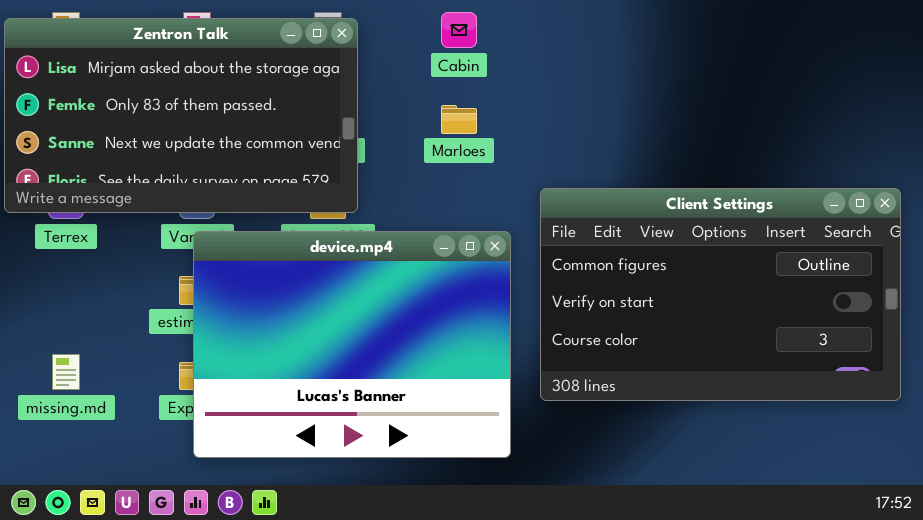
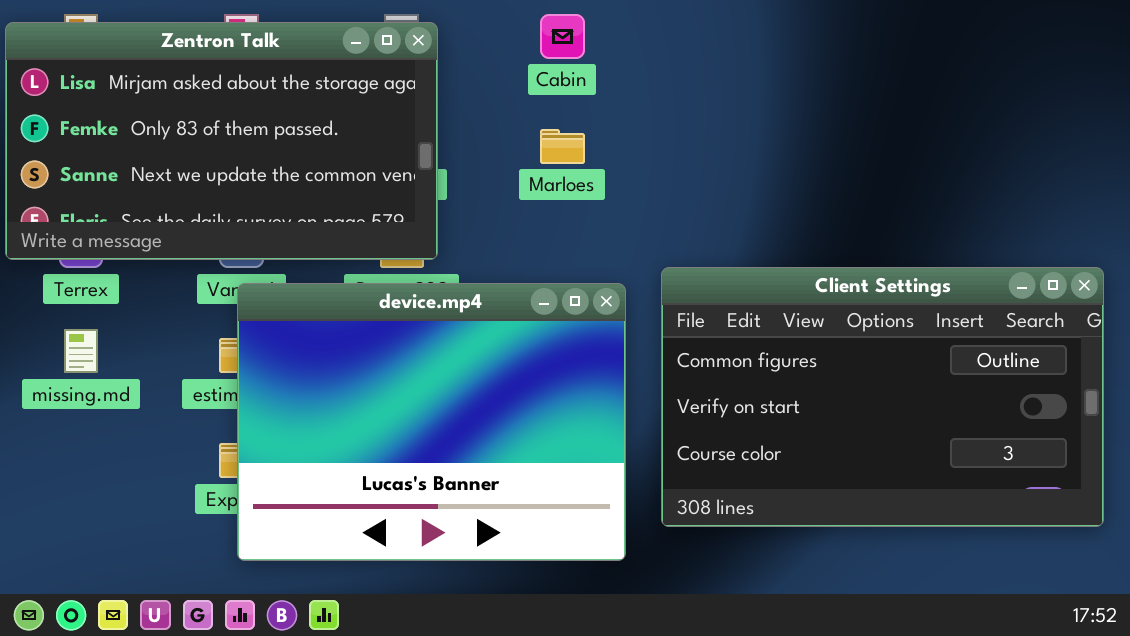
Client Settings: [540,188,901,401] -> [661,267,1104,527], moved
missing.md: [52,354,80,390] -> [64,329,98,373], moved

